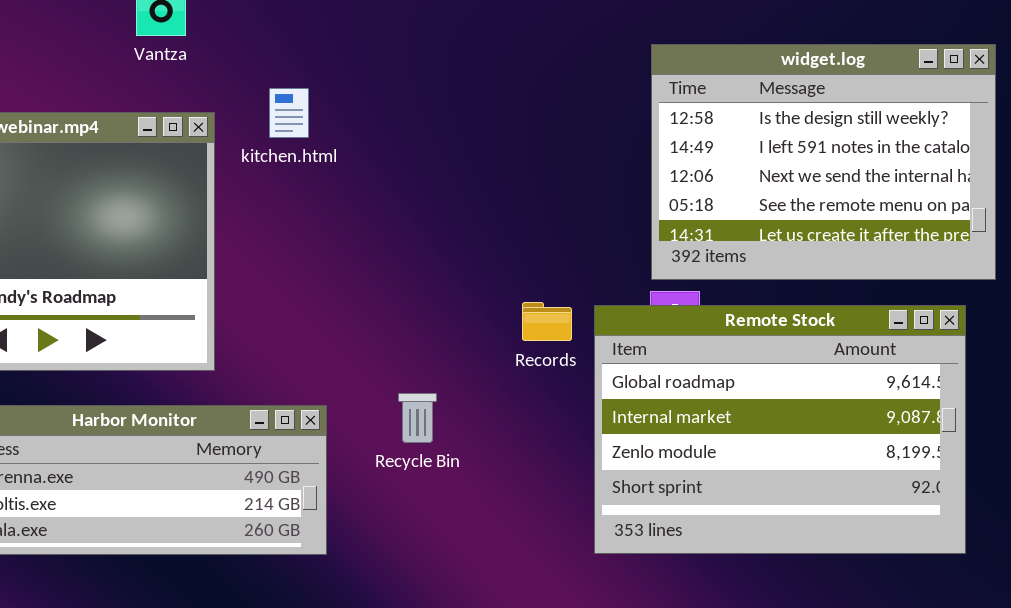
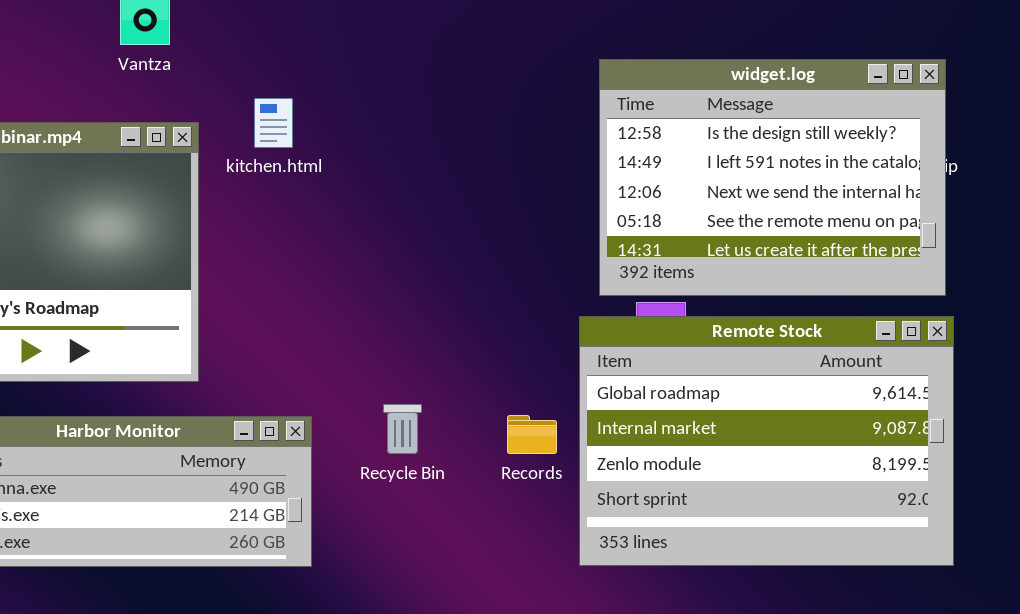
widget.log: [651,44,996,280] -> [599,59,946,296], moved
Records: [522,302,572,341] -> [507,415,557,454], moved

